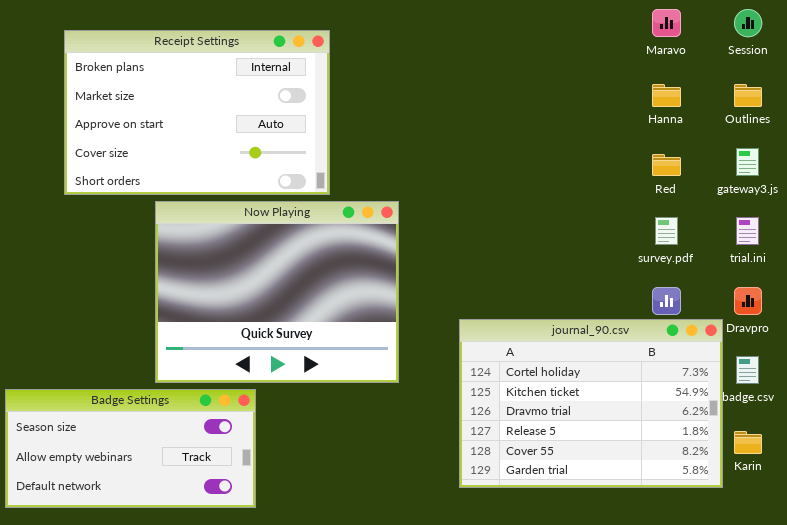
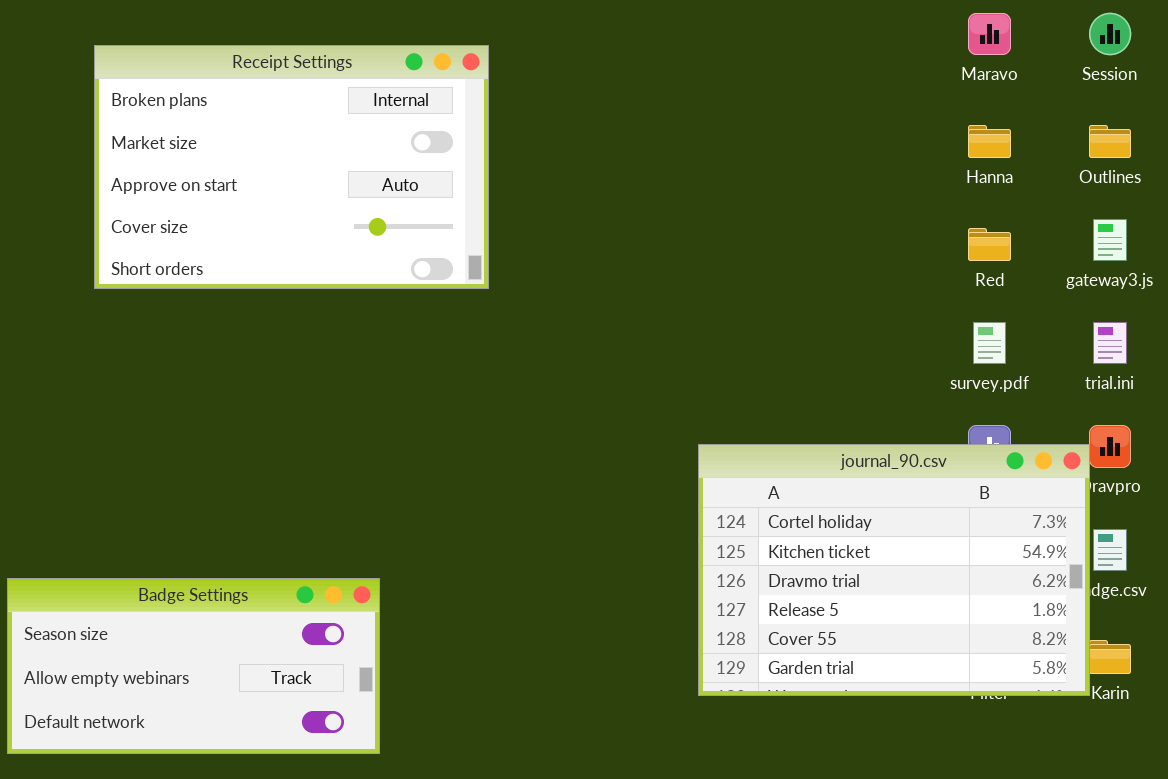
Now Playing: [155,201,399,383] -> none, closed
journal_90.csv: [459,319,723,488] -> [698,444,1090,696], moved

